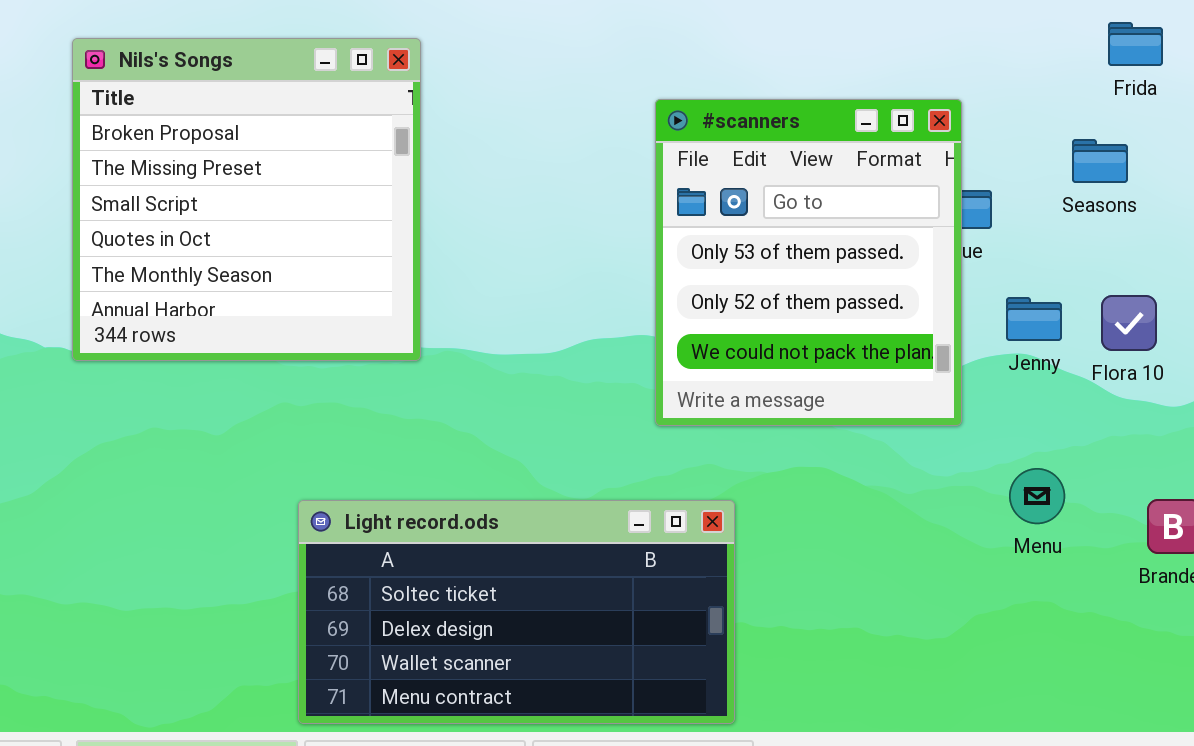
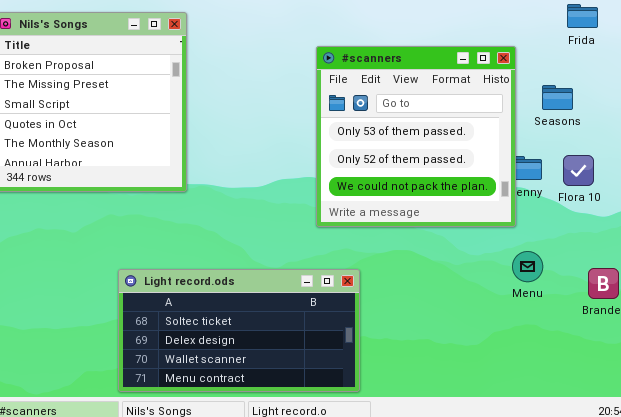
#scanners: [655,99,962,426] -> [316,46,516,227], resized
Seasons: [1072,139,1128,183] -> [542,85,573,110], moved

